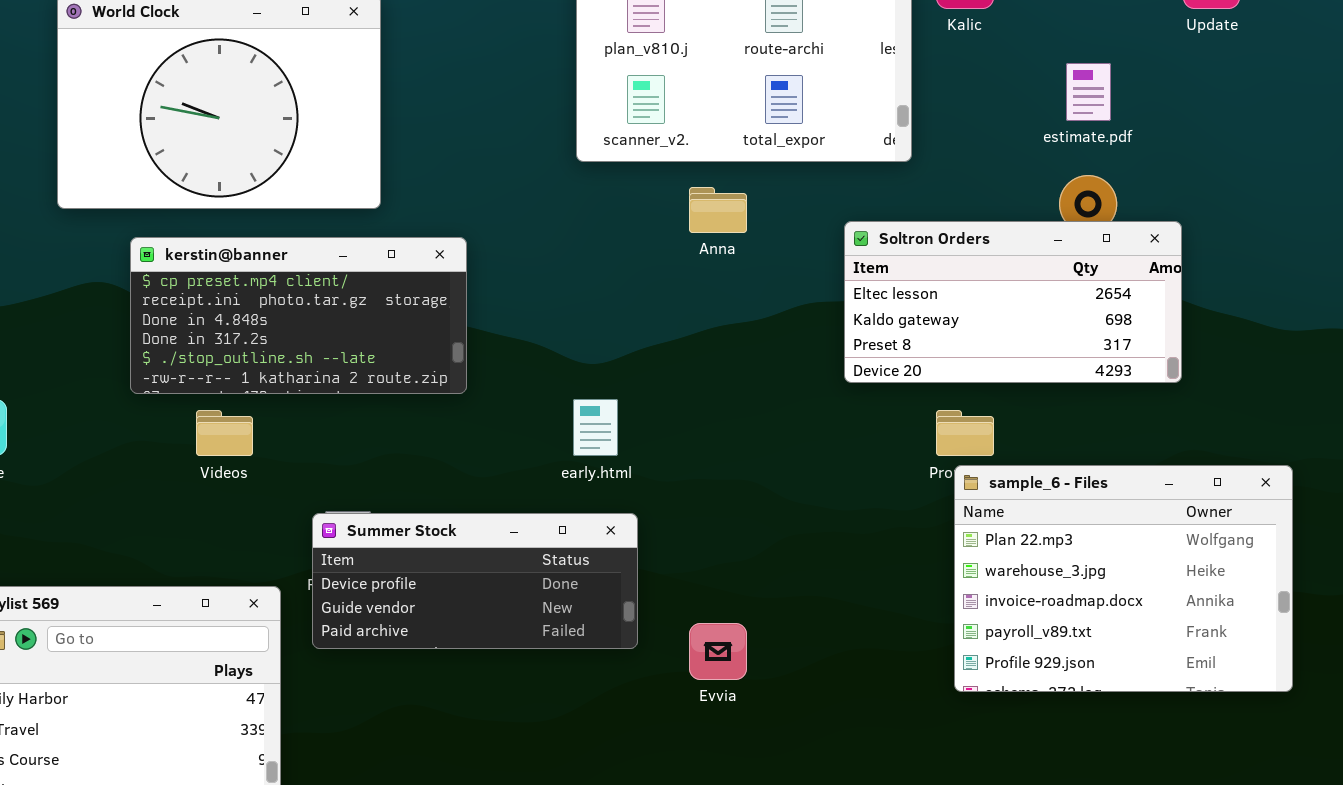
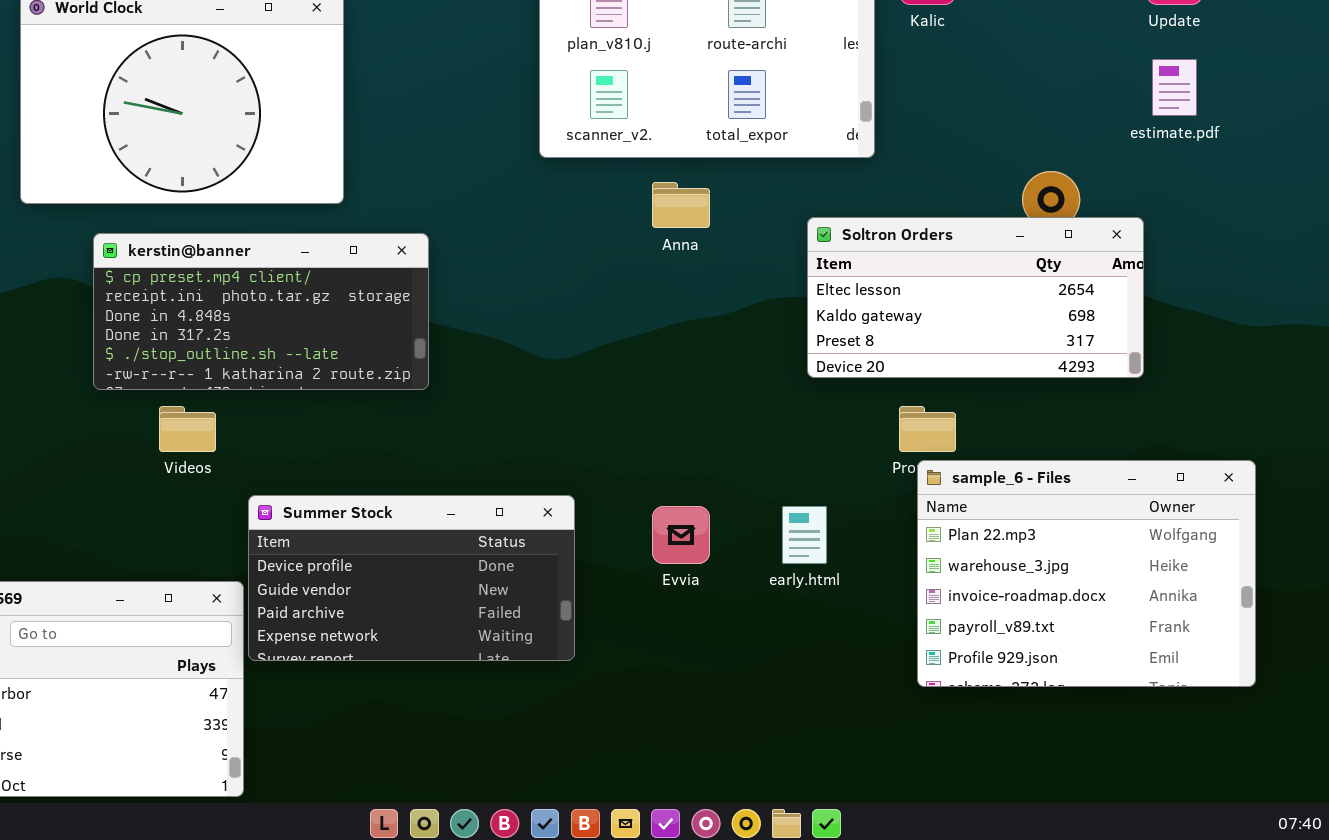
estimate.pdf: [1066,63,1111,121] -> [1152,59,1197,116], moved
early.html: [573,399,618,456] -> [782,506,827,564], moved
Summer Stock: [312,513,638,649] -> [248,495,575,661], moved, resized
Evvia: [689,623,747,680] -> [652,506,710,564], moved

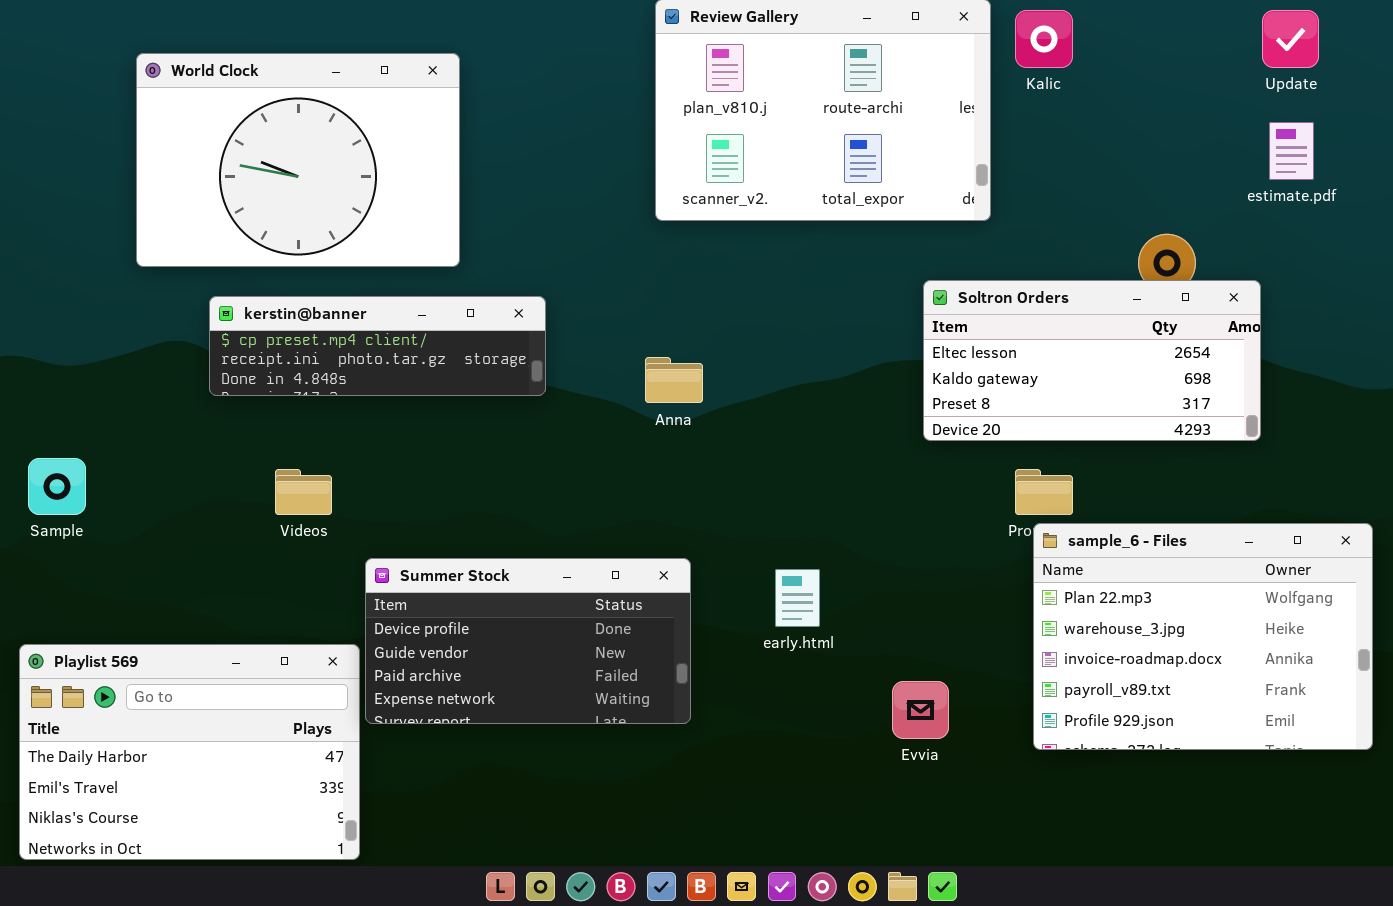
Anna: [652,182,710,228] -> [645,357,703,403], moved
kerstin@banner: [93,233,429,390] -> [209,296,546,396], resized
Evvia: [652,506,710,564] -> [892,681,949,739], moved
early.html: [782,506,827,564] -> [775,569,820,627], moved

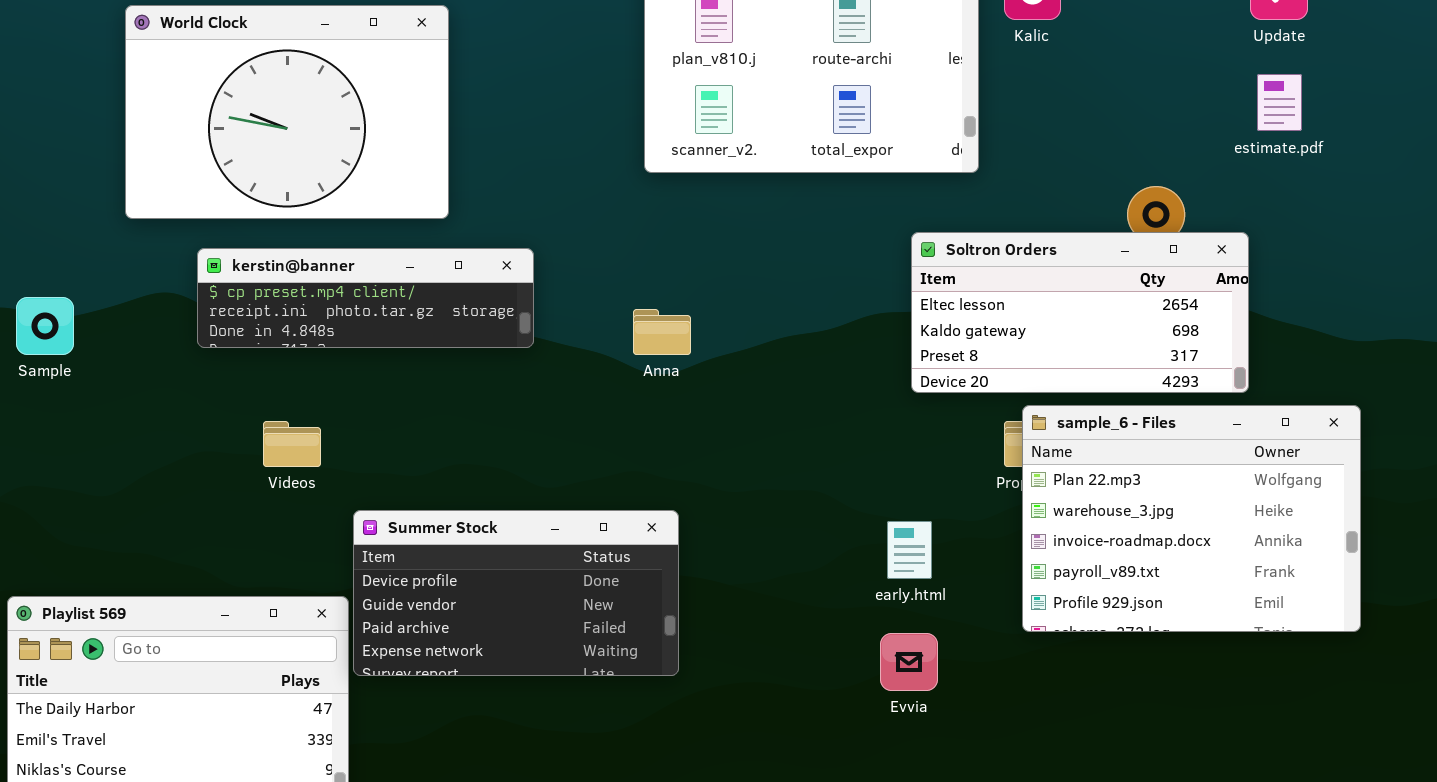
Sample: [28,458,86,515] -> [16,297,74,355], moved
sample_6 - Files: [1033,523,1373,750] -> [1022,405,1361,632], moved
early.html: [775,569,820,627] -> [887,521,932,579], moved

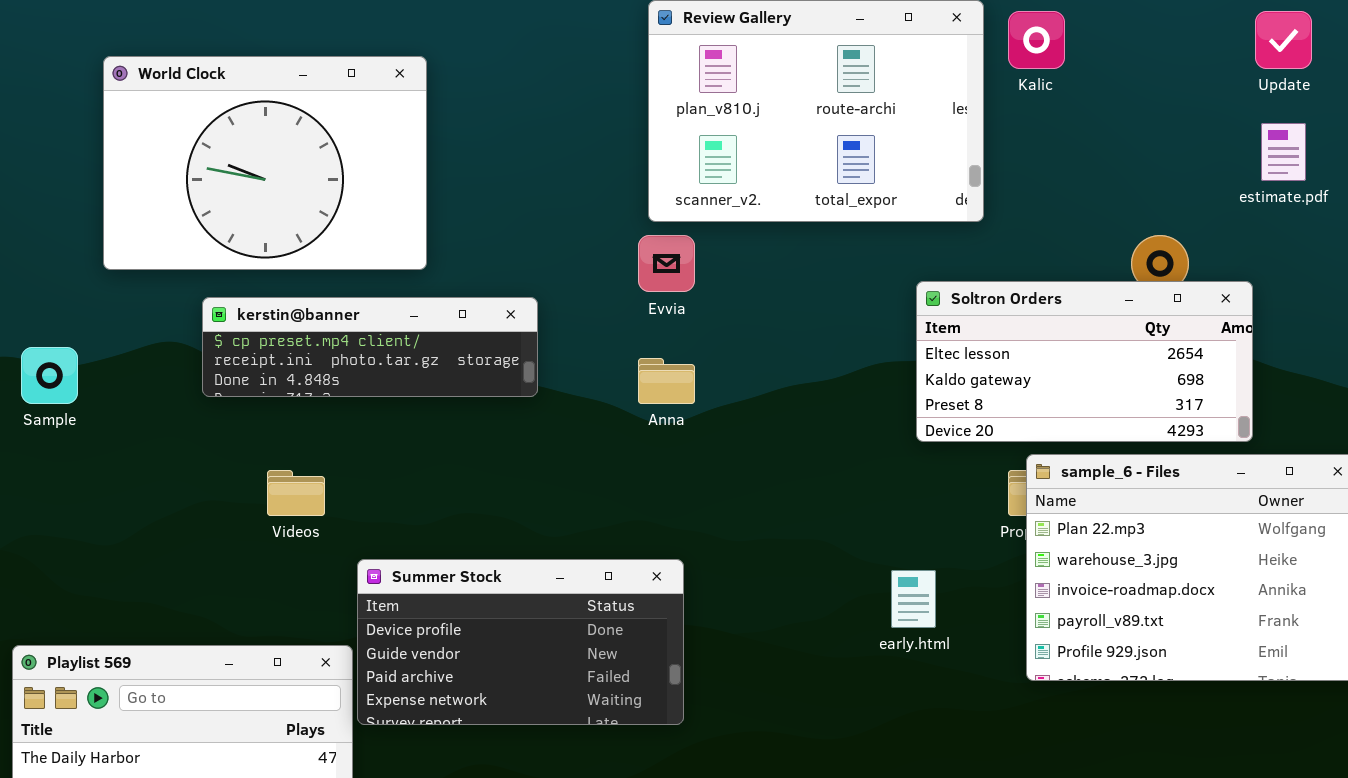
World Clock: [125,5,449,219] -> [103,56,427,270], moved
Evvia: [880,633,938,691] -> [638,235,695,292], moved

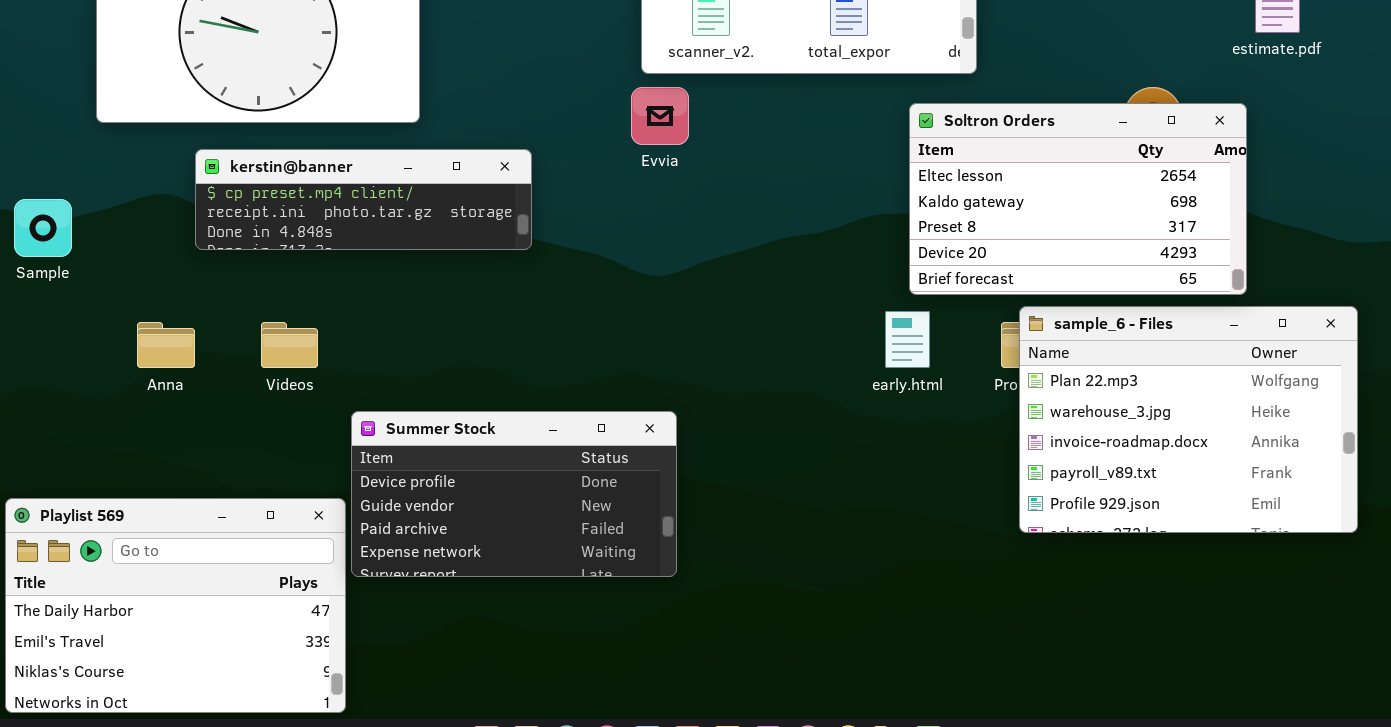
Soltron Orders: [916,281,1253,442] -> [909,103,1247,295], resized
Anna: [638,358,695,404] -> [137,322,195,368], moved
early.html: [891,570,936,628] -> [885,311,930,368], moved

